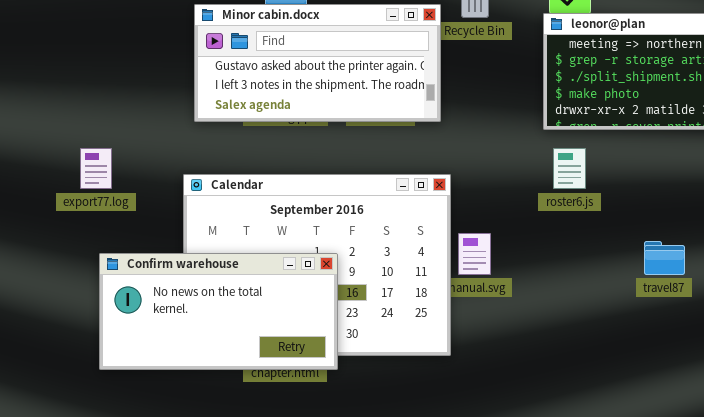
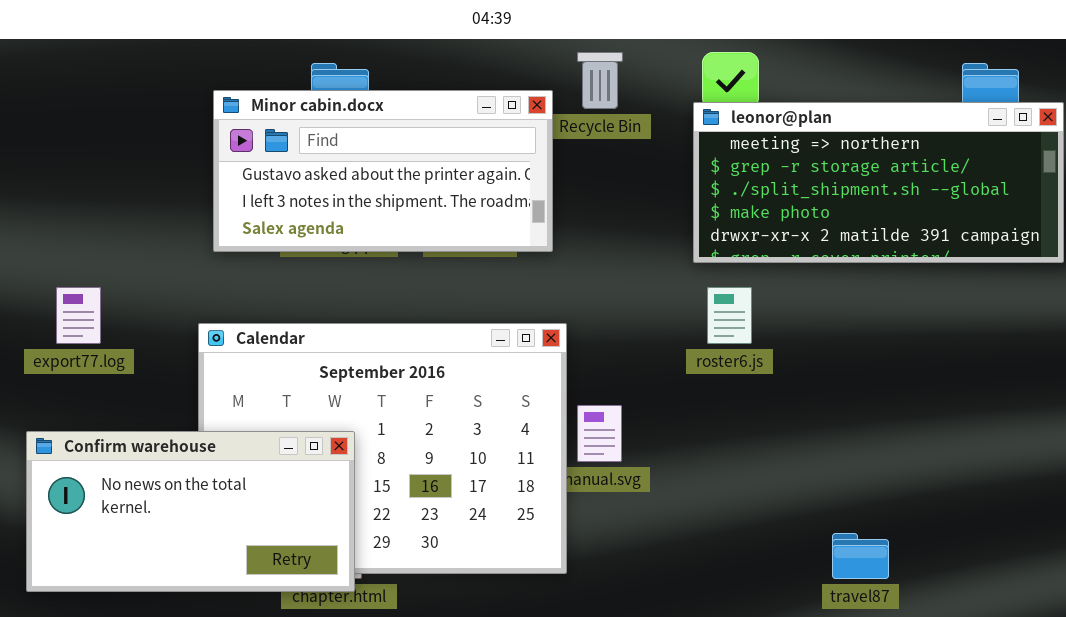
travel87: [644,241,685,275] -> [832,533,889,579], moved
Confirm warehouse: [99,253,338,370] -> [26,431,355,592], moved

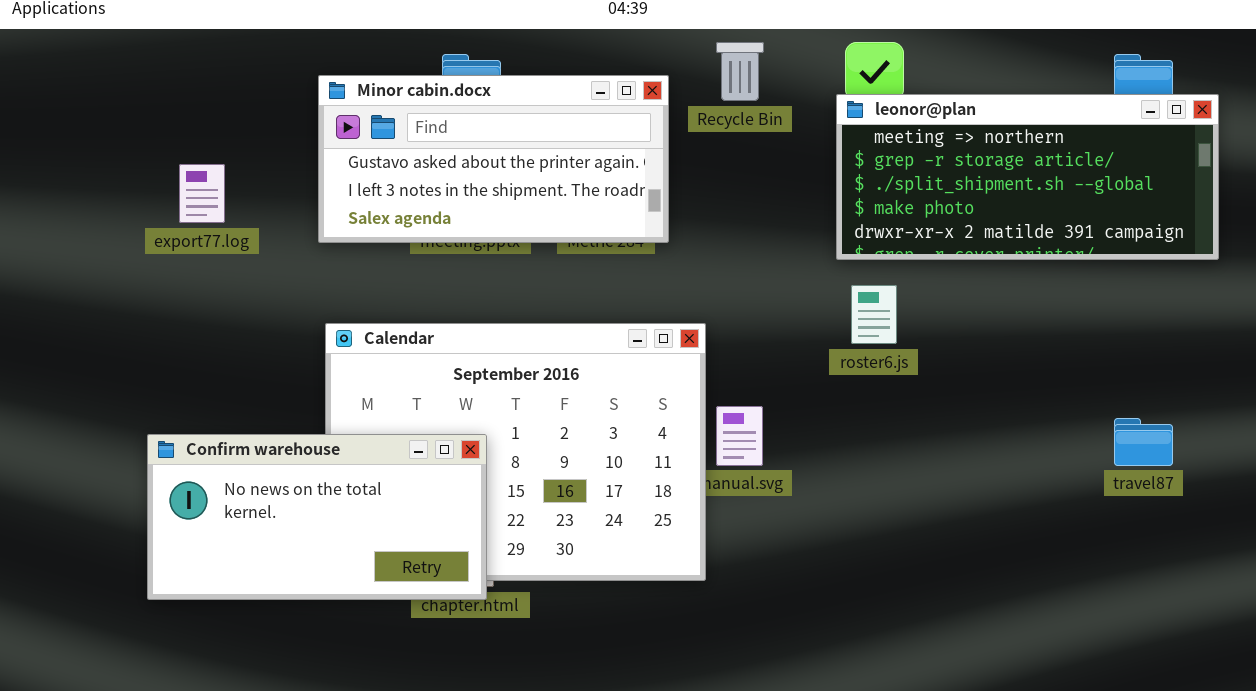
Minor cabin.docx: [213,90,553,252] -> [318,75,669,243], moved
export77.log: [56,287,101,344] -> [179,164,225,223], moved
travel87: [832,533,889,579] -> [1114,418,1173,466], moved

